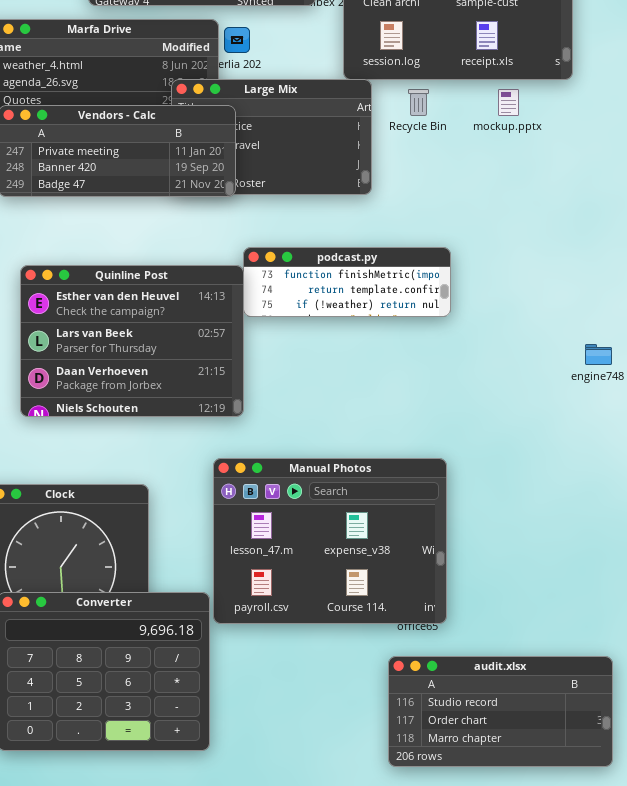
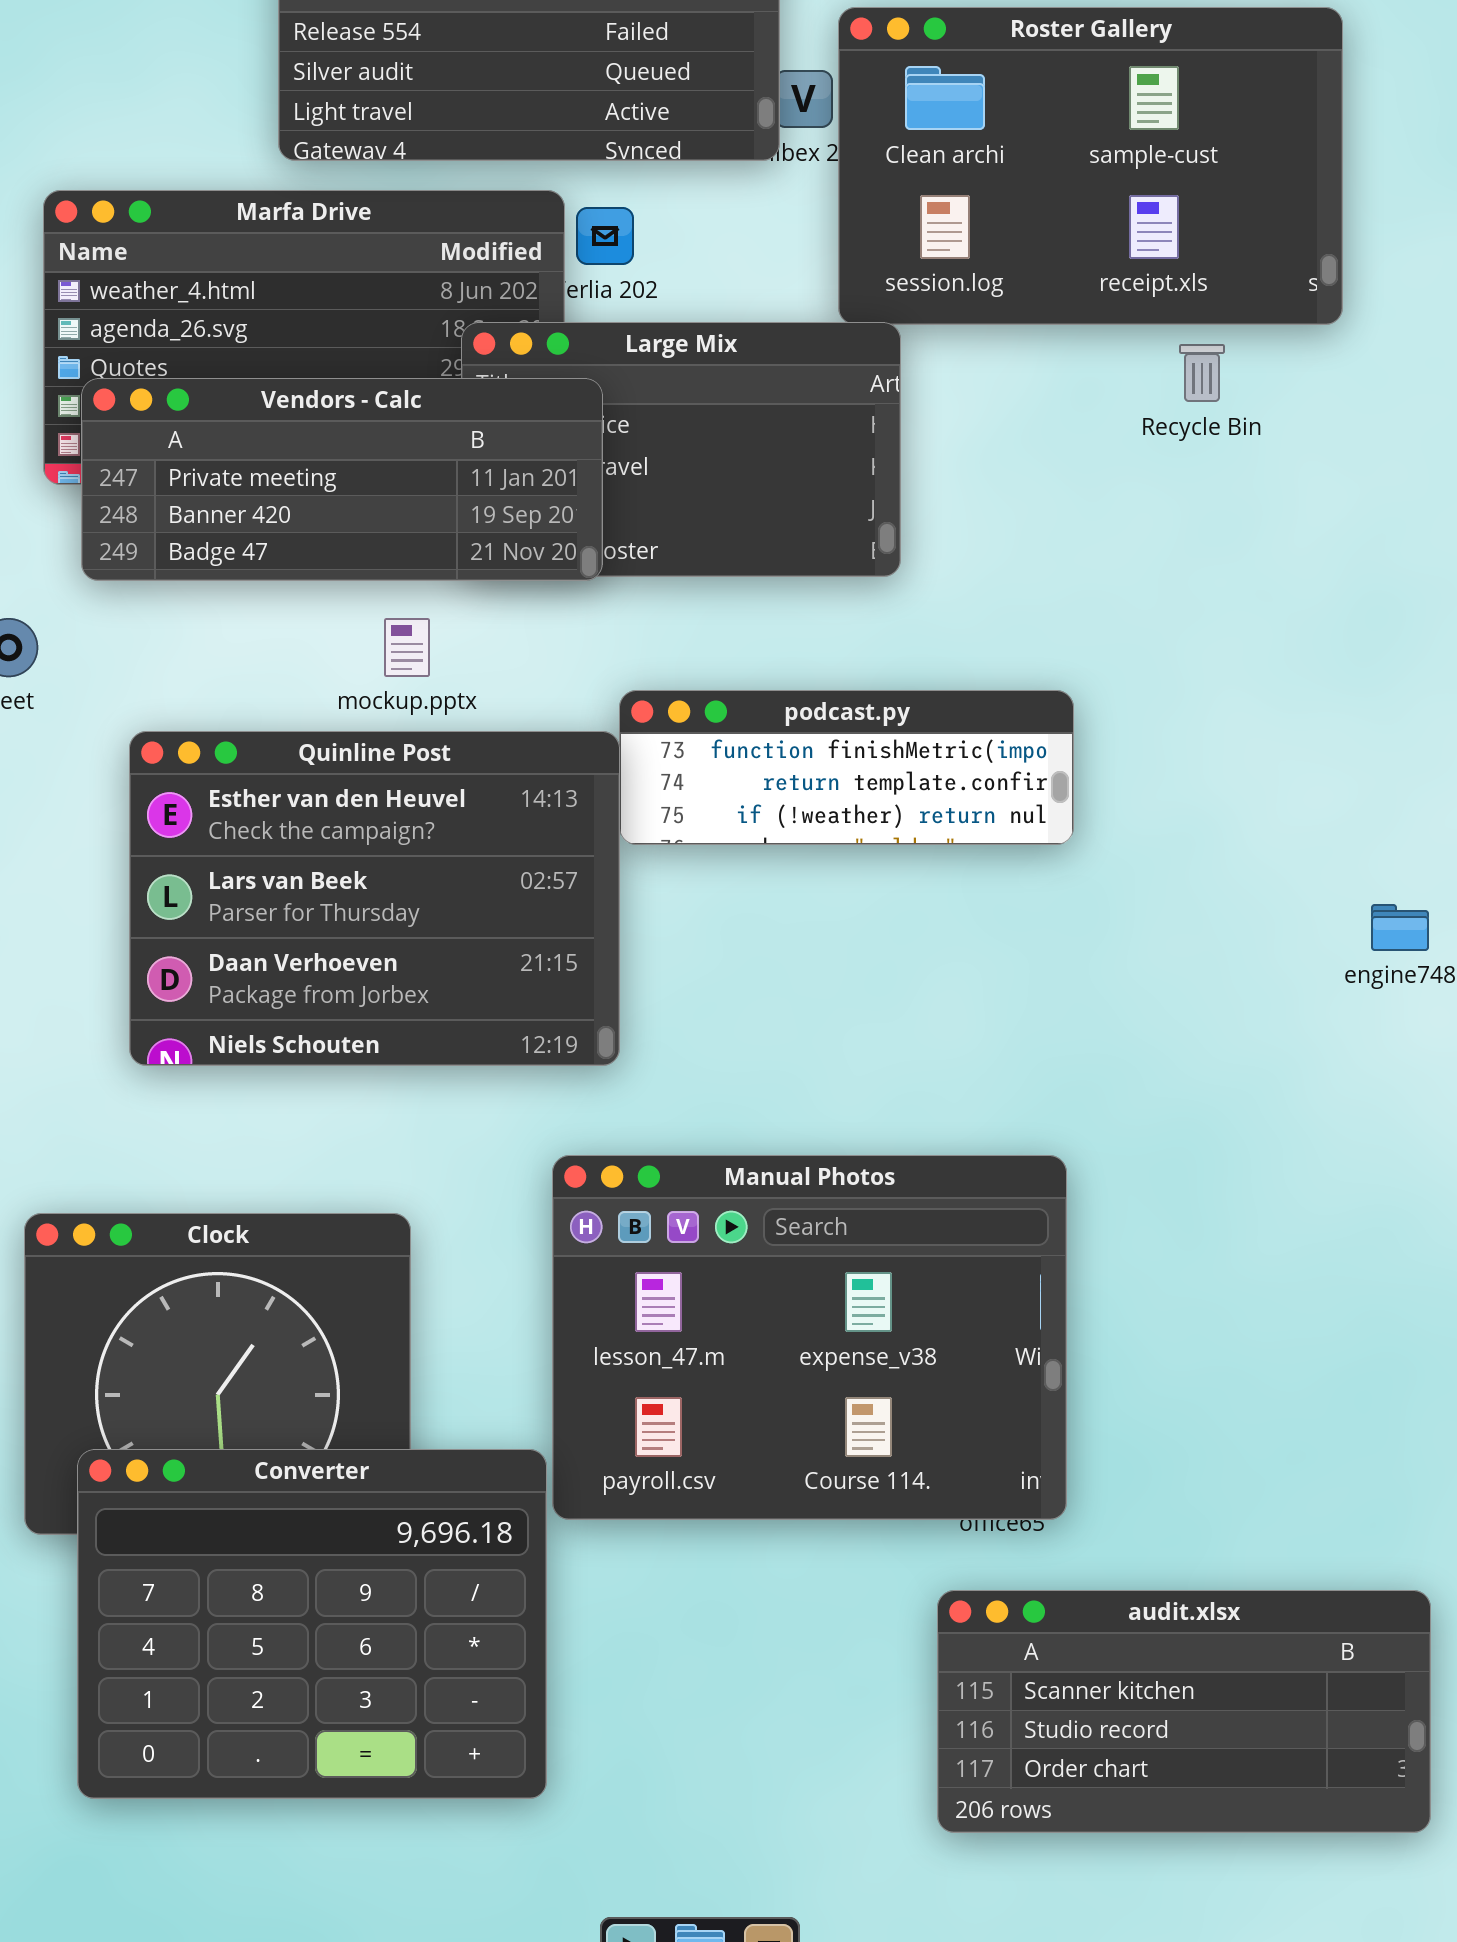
Recycle Bin: [408,89,429,116] -> [1179,344,1225,402], moved
mockup.pptx: [498,89,519,116] -> [384,618,430,677], moved
audit.xlsx: [388,656,613,767] -> [937,1590,1431,1833], scrolled up 1 row

